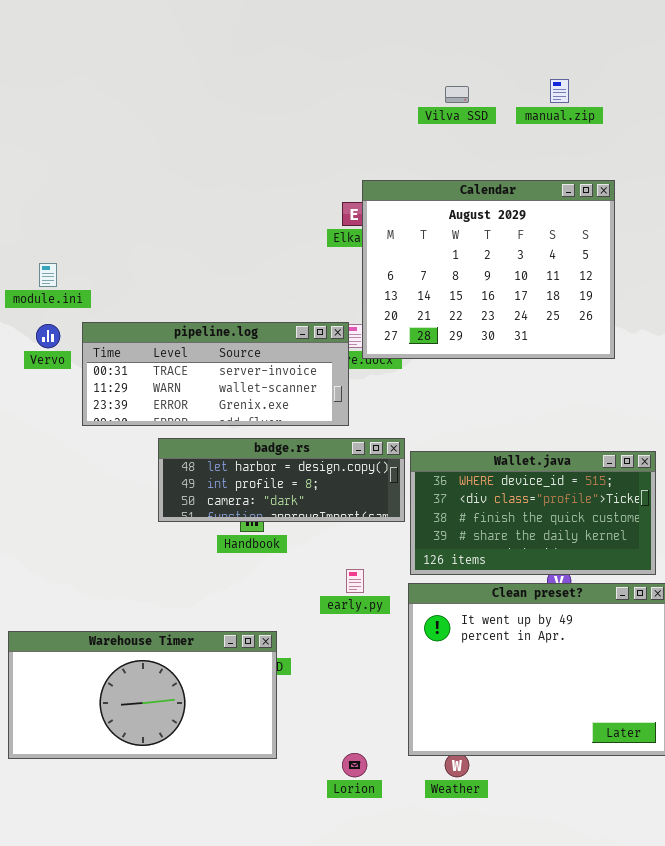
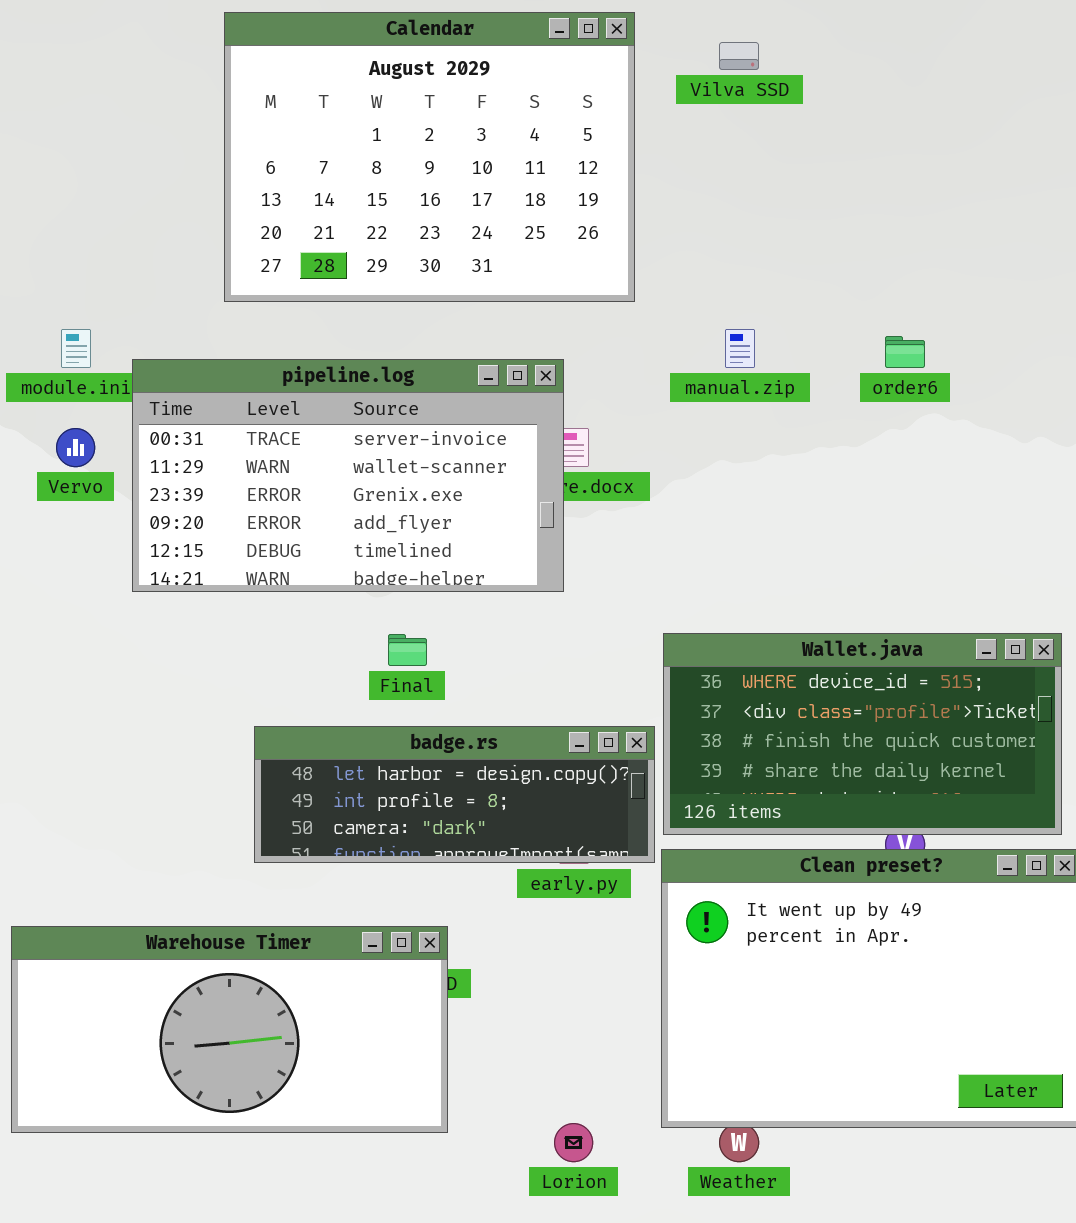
manual.zip: [550,79,569,103] -> [725,329,755,368], moved
Calendar: [362,180,615,359] -> [224,12,635,302], moved
pipeline.log: [82,322,349,426] -> [132,359,564,592], resized
badge.rs: [158,438,405,522] -> [254,726,655,863], moved

